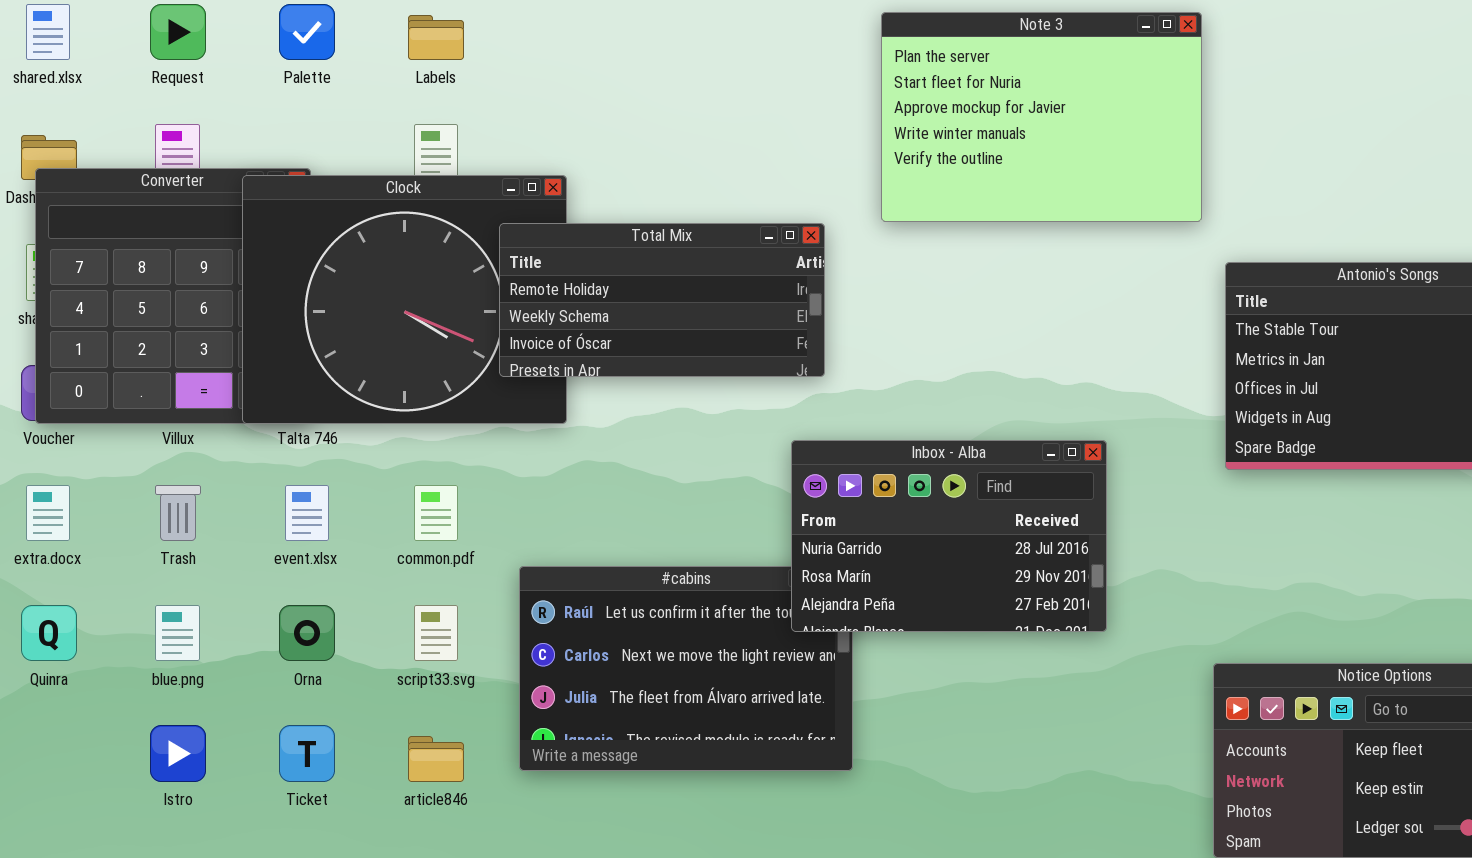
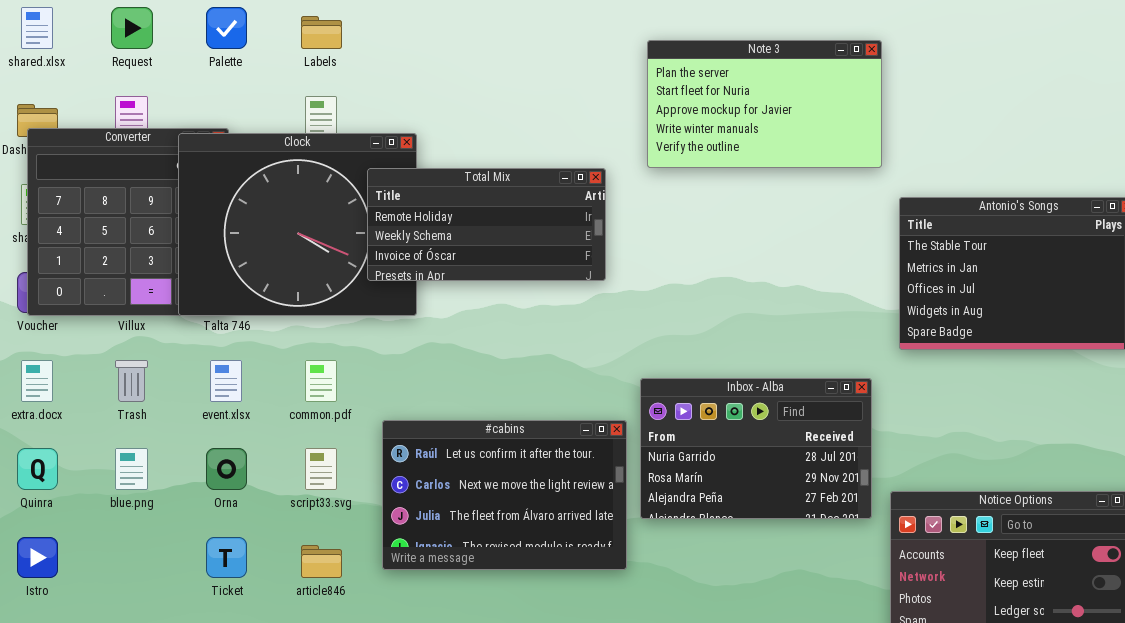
Note 3: [881,12,1202,222] -> [647,40,882,168], resized
Inbox - Alba: [791,440,1107,632] -> [640,378,872,519], moved
Istro: [150,725,206,782] -> [17,537,58,578], moved

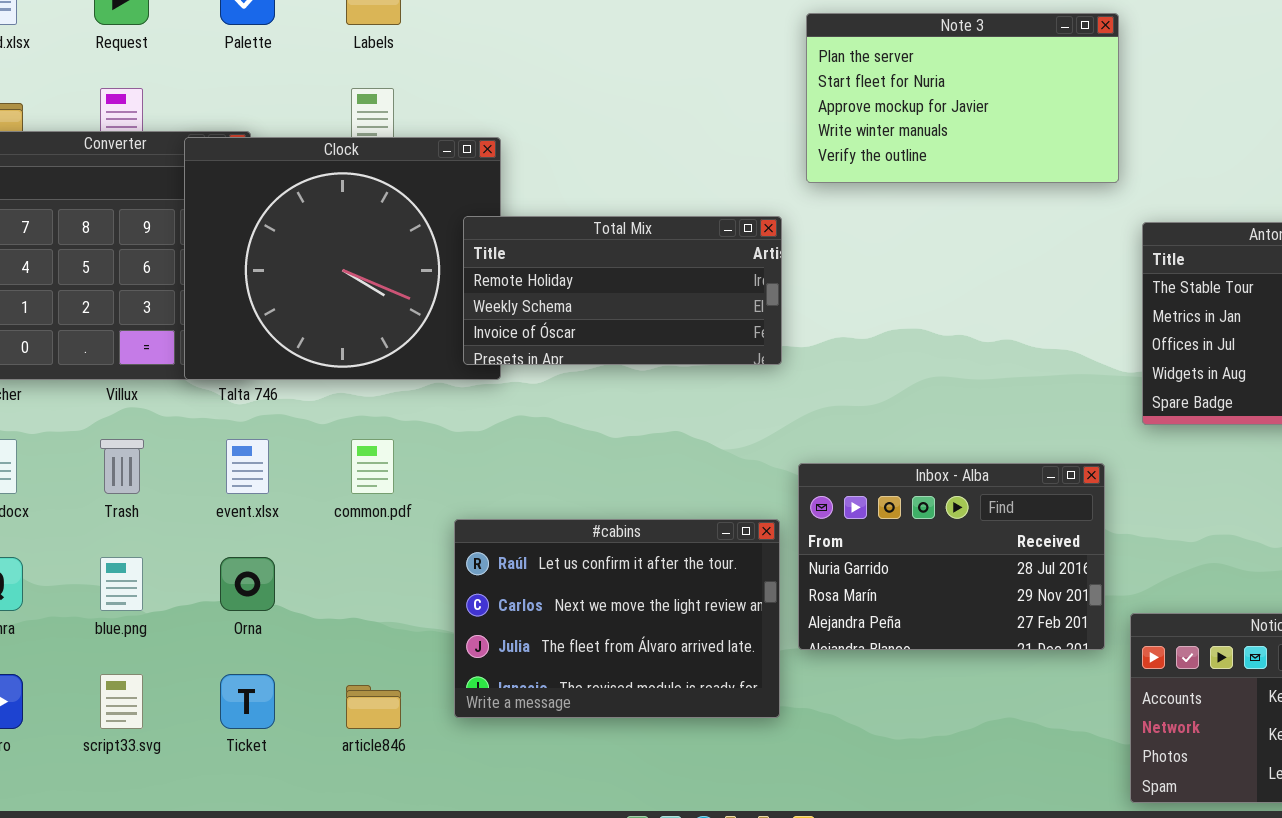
Total Mix: [367,168,606,281] -> [463,216,782,365], moved
script33.svg: [305,448,337,490] -> [100,674,143,729], moved

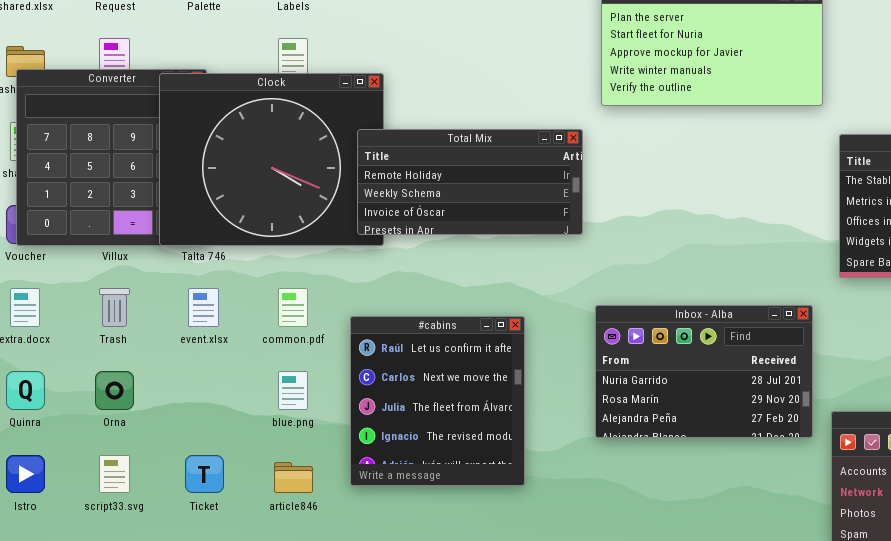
#cabins: [454,519,780,718] -> [350,316,525,486], resized
blue.png: [100,557,143,611] -> [278,371,308,410], moved
Orna: [220,557,275,611] -> [95,371,134,410], moved

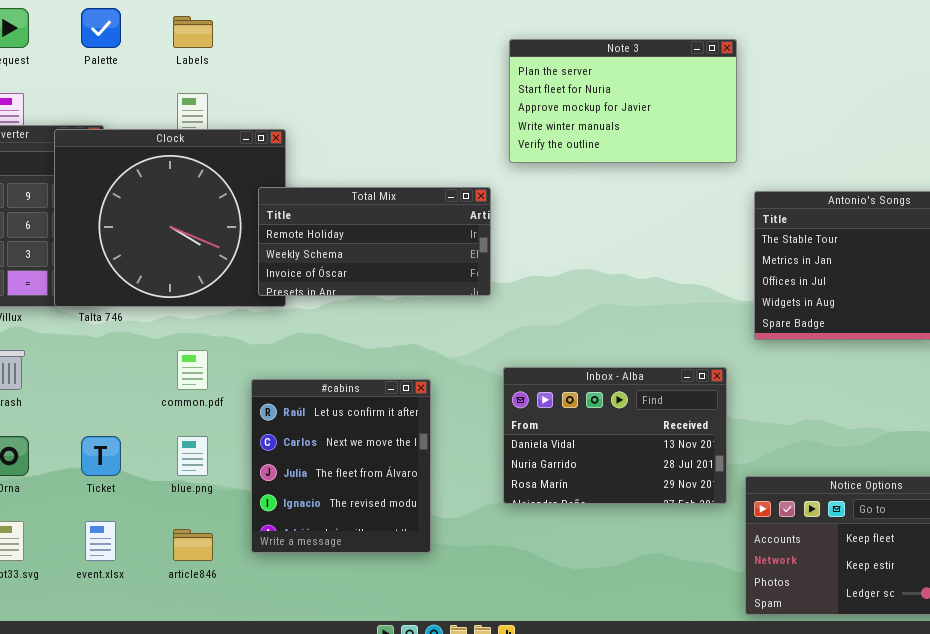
event.xlsx: [188,288,219,327] -> [85,521,116,561], moved
Inbox - Alba: [595,305,813,438] -> [503,367,727,504], scrolled up 1 row
Ticket: [185,455,224,493] -> [81,436,121,476], moved

